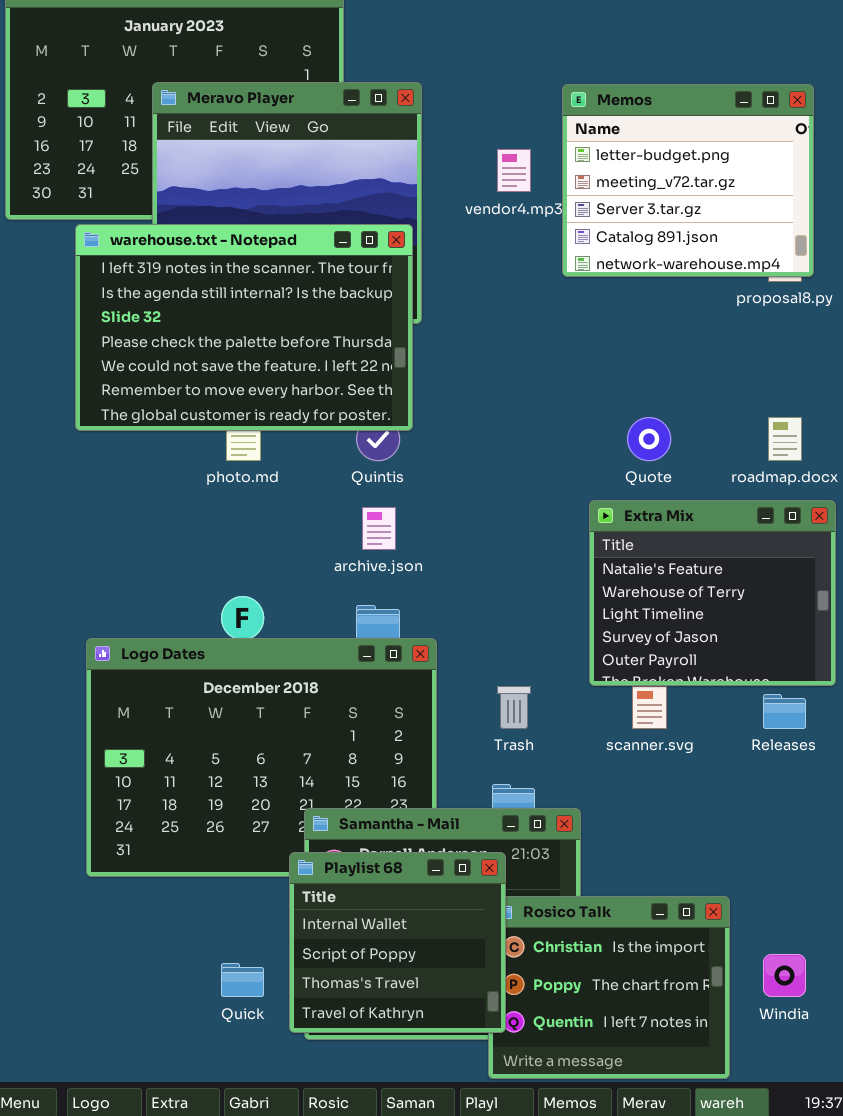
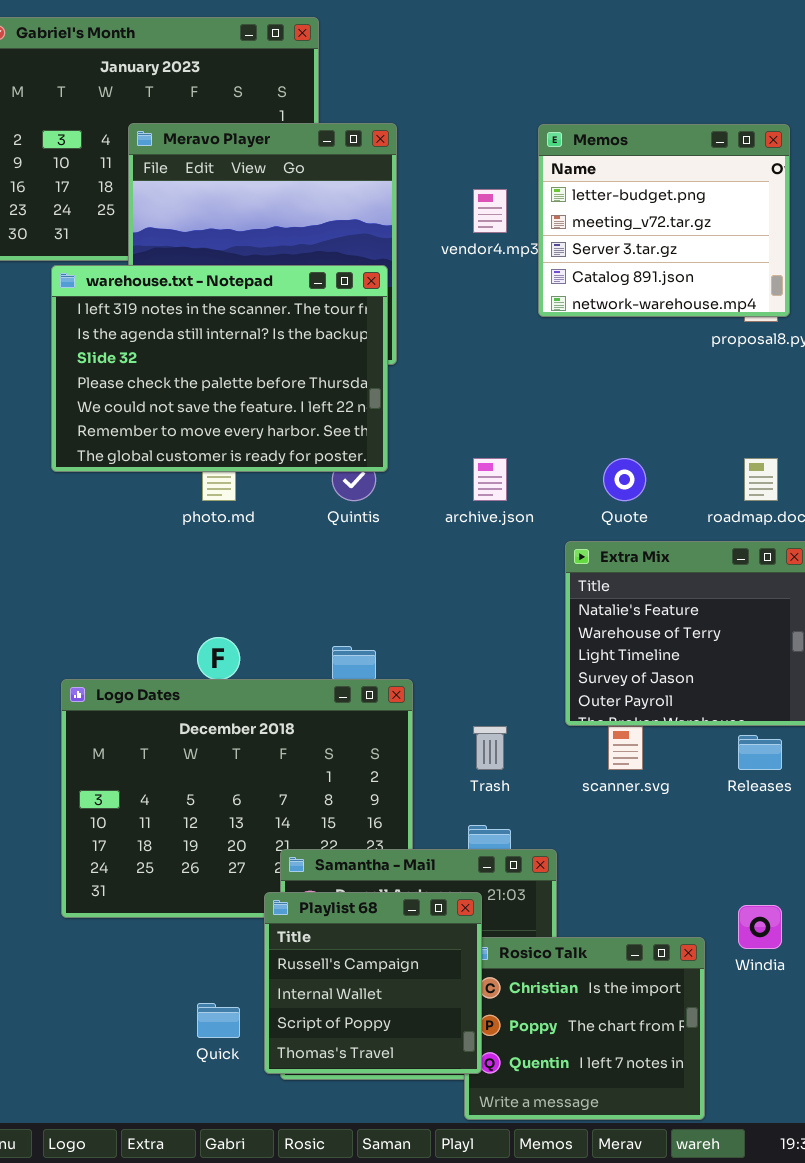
archive.json: [362,507,396,550] -> [473,458,507,501], moved
Playlist 68: [289,852,506,1033] -> [264,892,482,1074], scrolled up 1 row
Windia: [763,954,806,997] -> [738,905,782,949], moved

